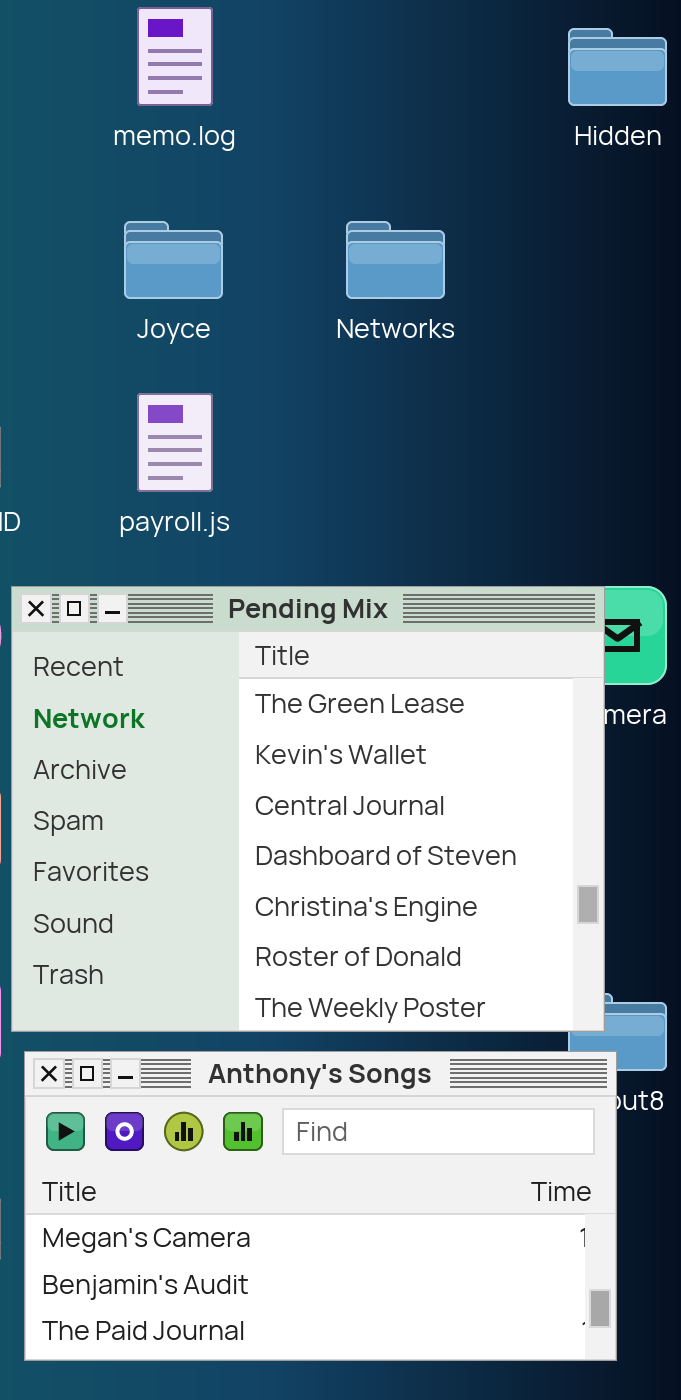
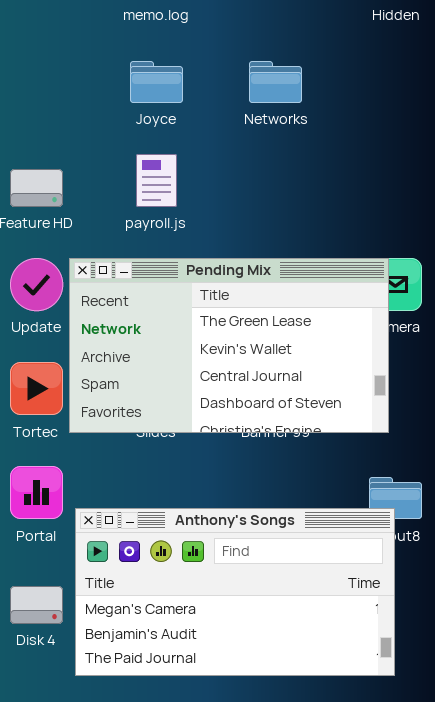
Pending Mix: [11,586,605,1032] -> [69,258,389,433], resized

